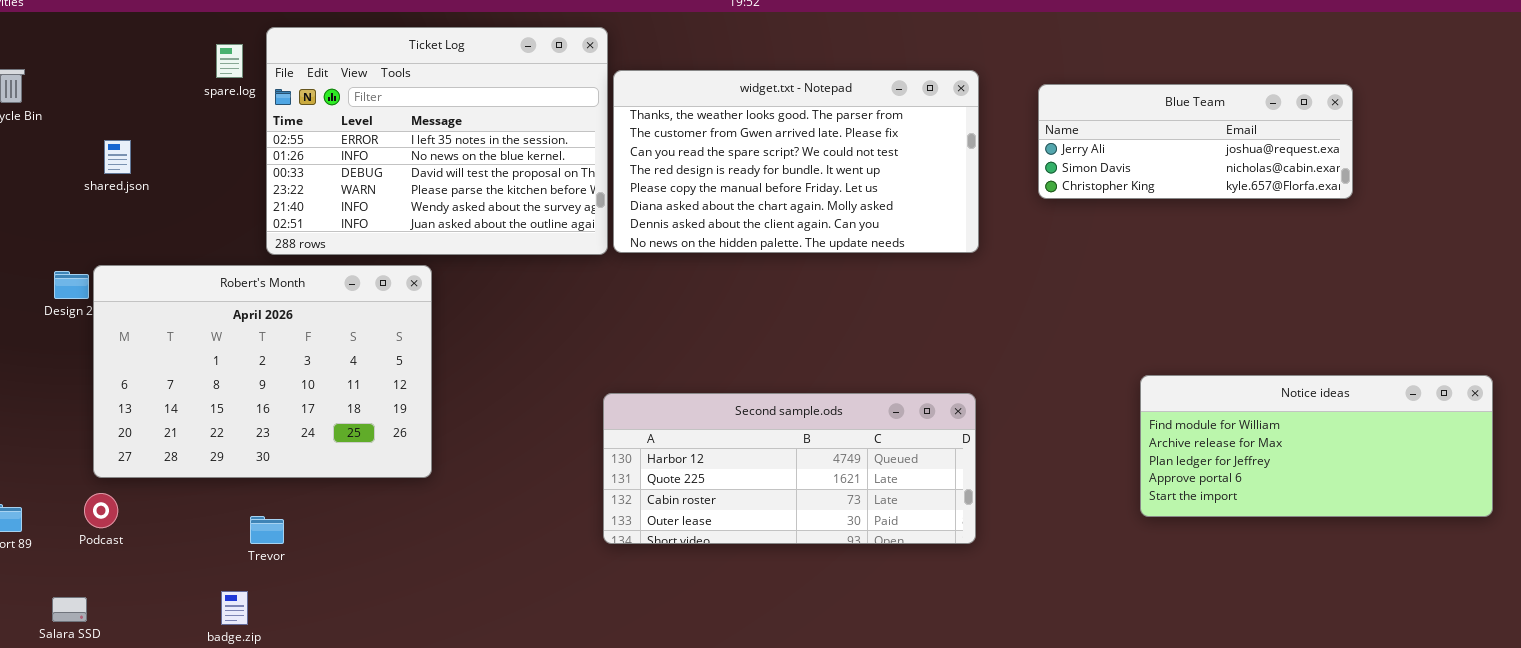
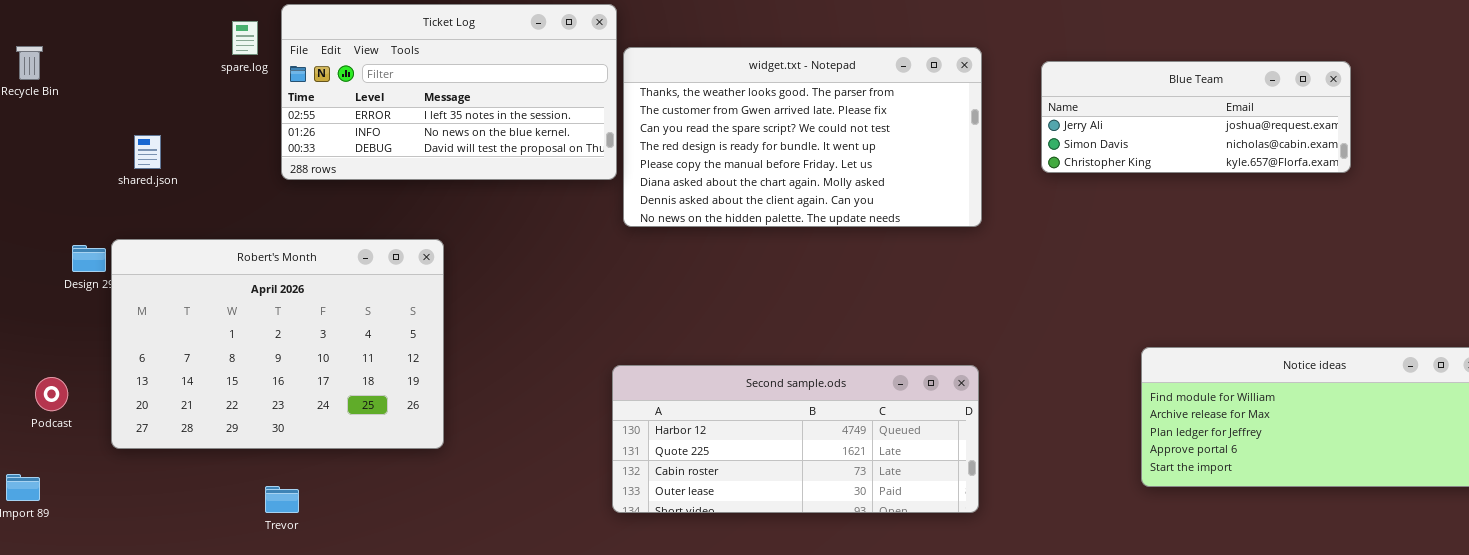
Ticket Log: [266,27,608,255] -> [281,4,617,180], resized
shared.json: [104,140,131,174] -> [134,135,161,169], moved
Podcast: [84,493,118,528] -> [35,377,68,411], moved

